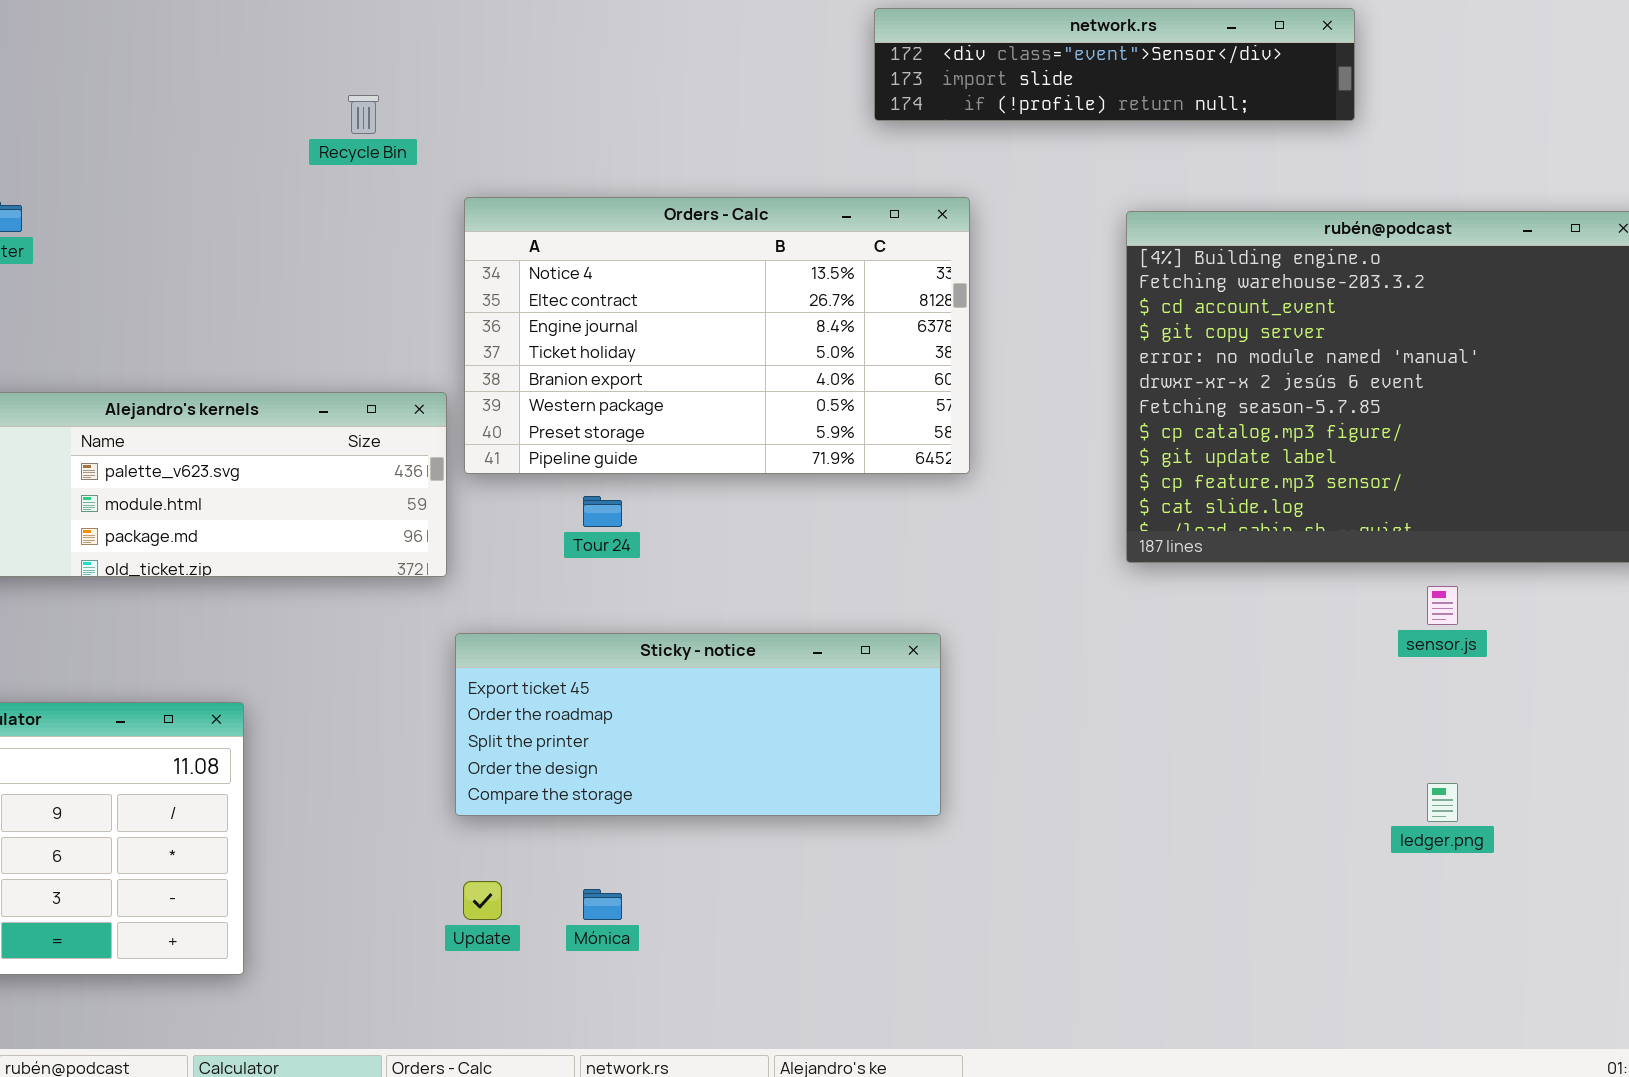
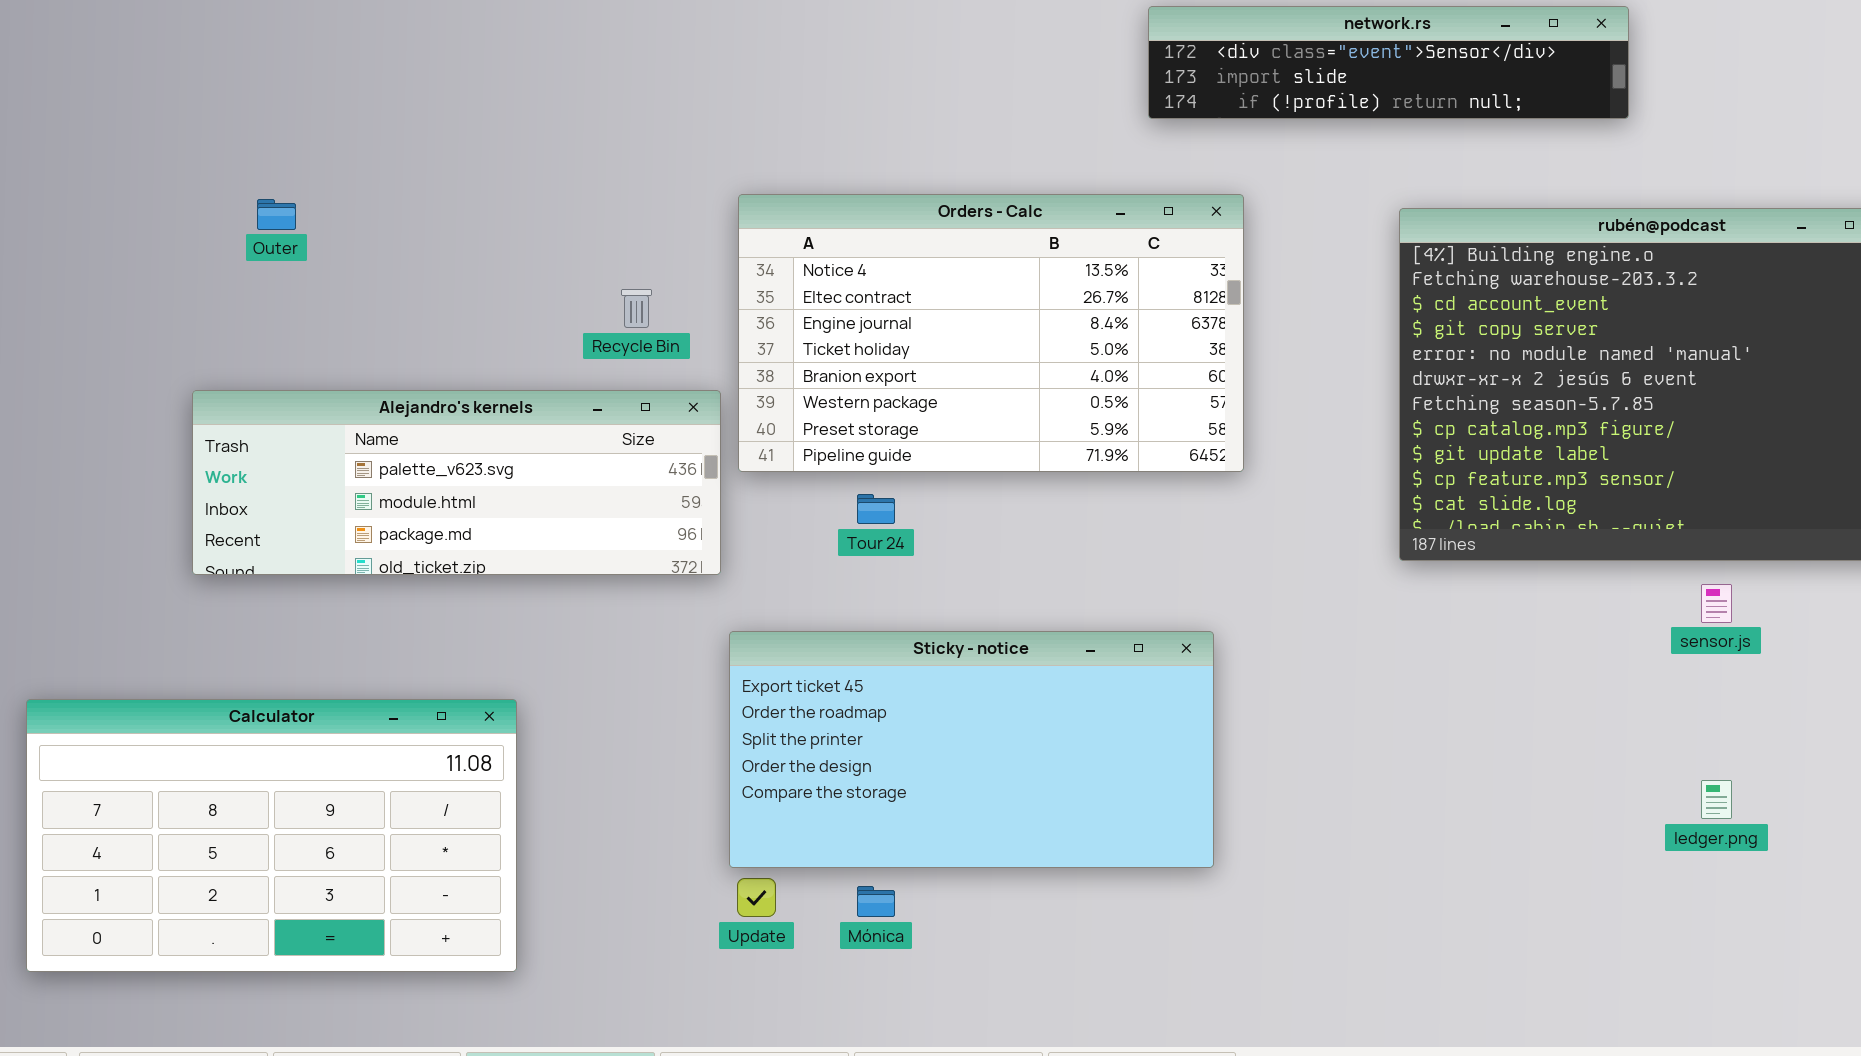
Recycle Bin: [348,95,379,134] -> [621,289,652,328], moved
Sticky - notice: [455,633,941,816] -> [729,631,1214,868], resized

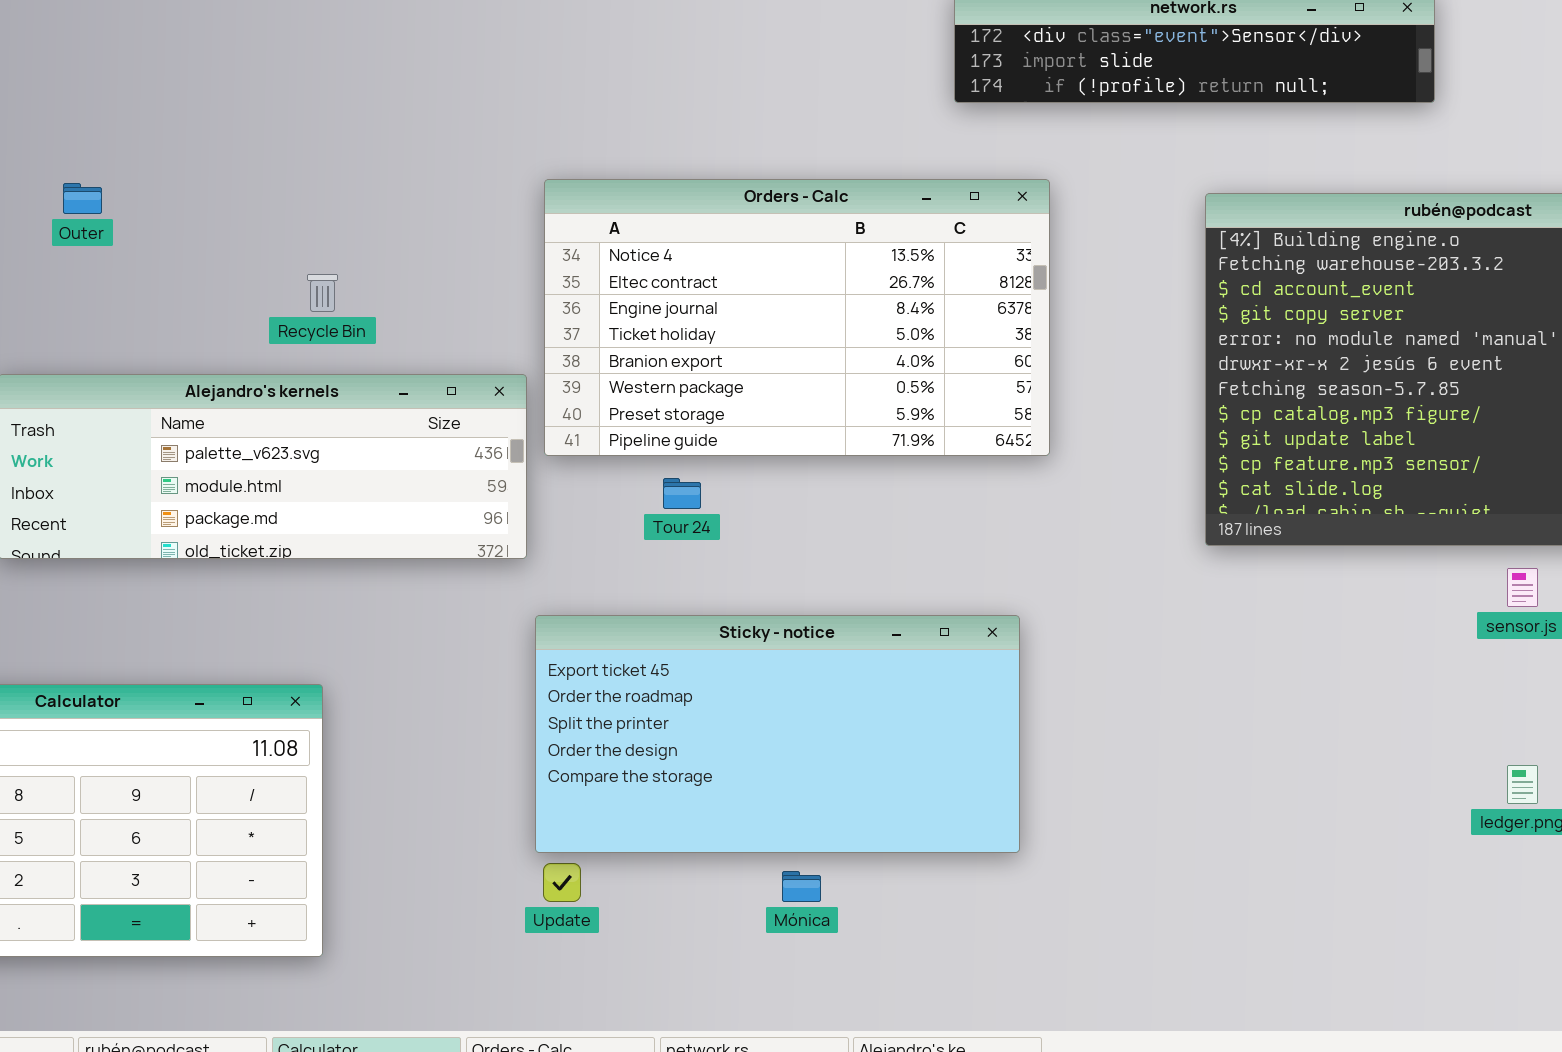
Recycle Bin: [621,289,652,328] -> [307,274,338,312], moved
Mónica: [857,886,895,917] -> [782,871,821,902], moved

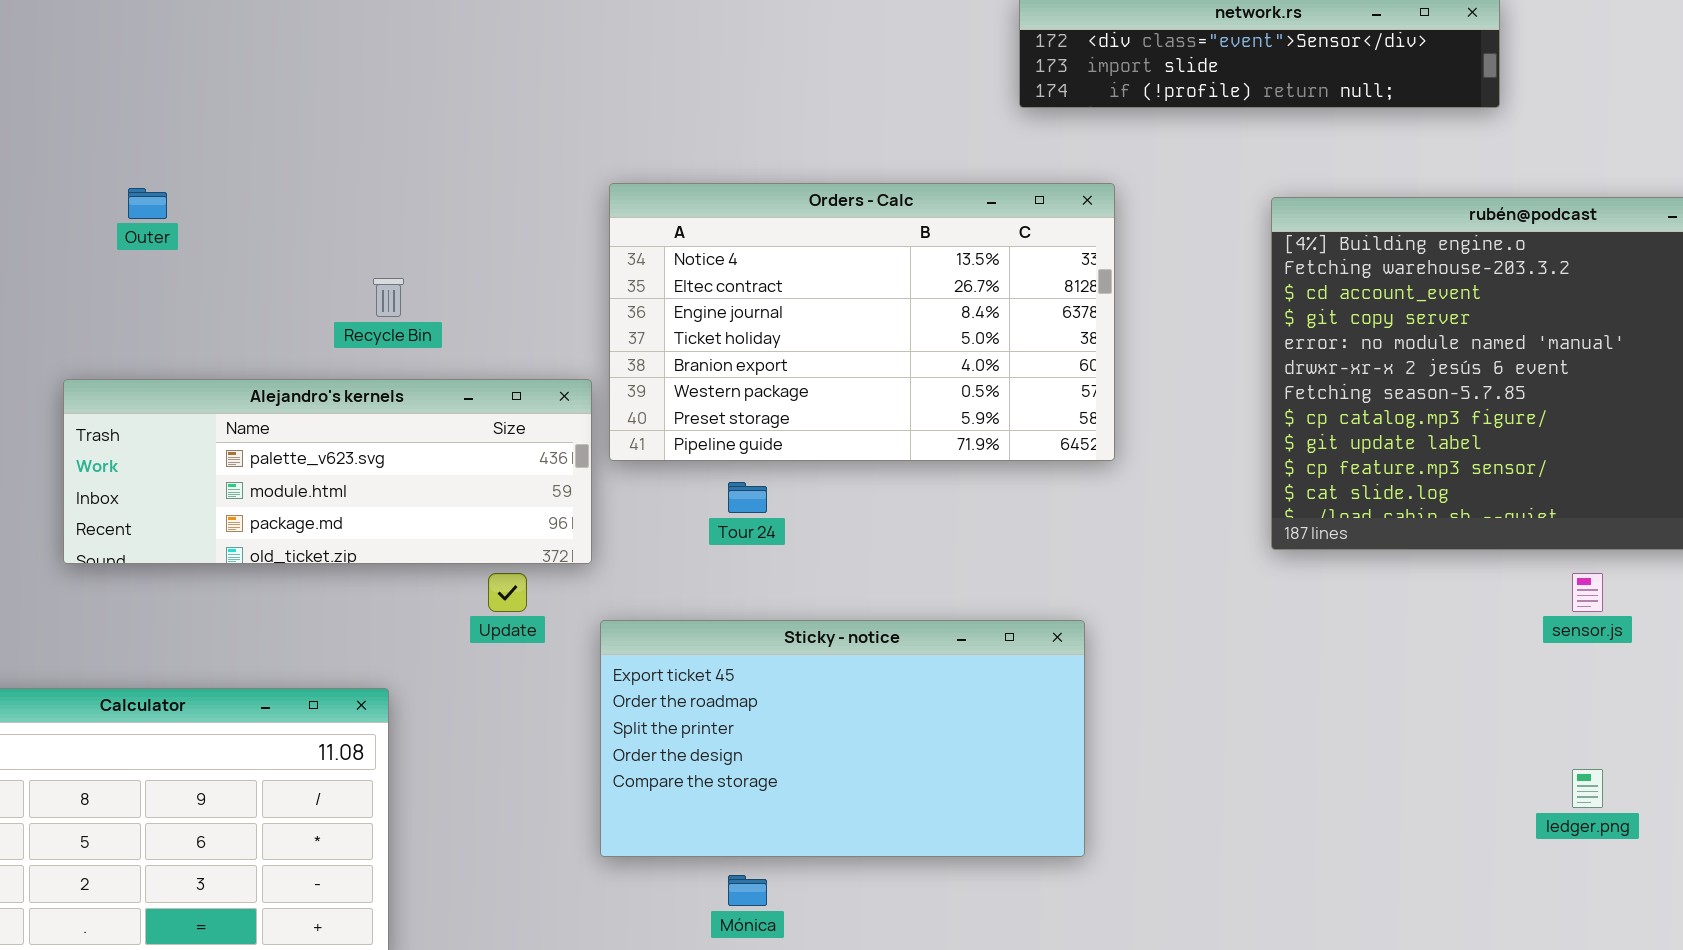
Update: [543,863,581,902] -> [488,573,527,612], moved
Mónica: [782,871,821,902] -> [728,875,767,906], moved

